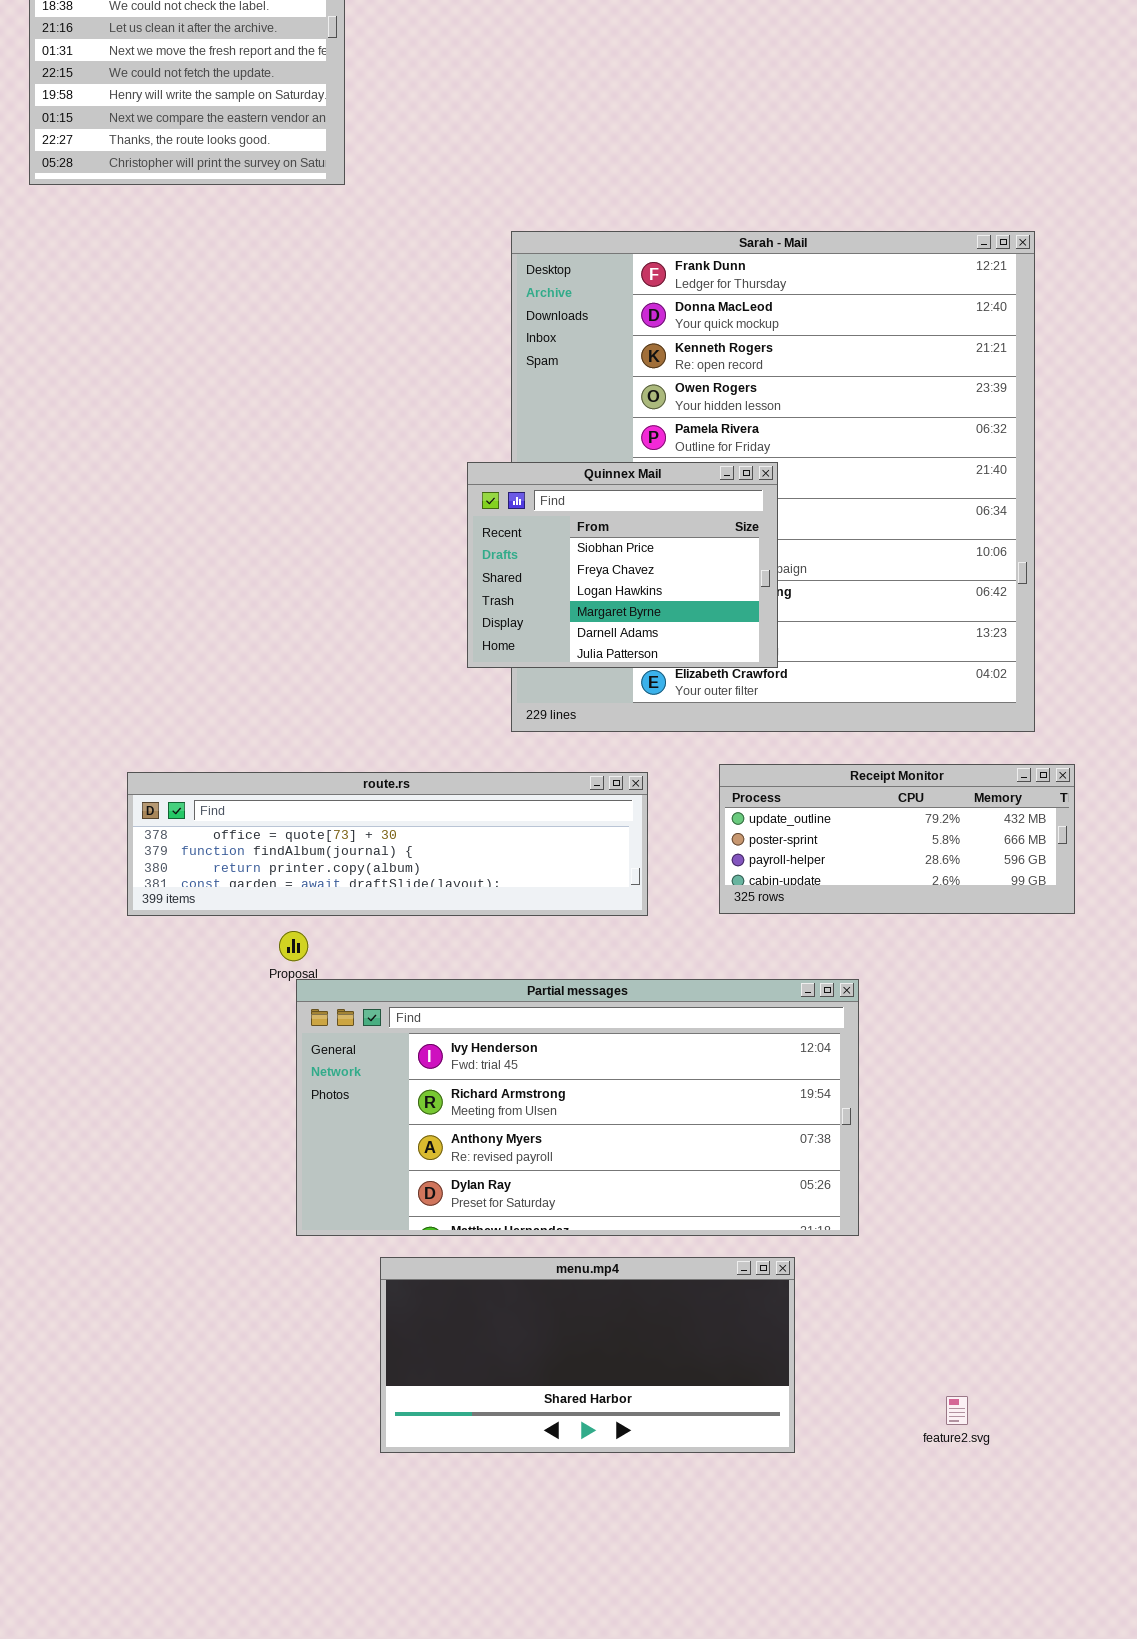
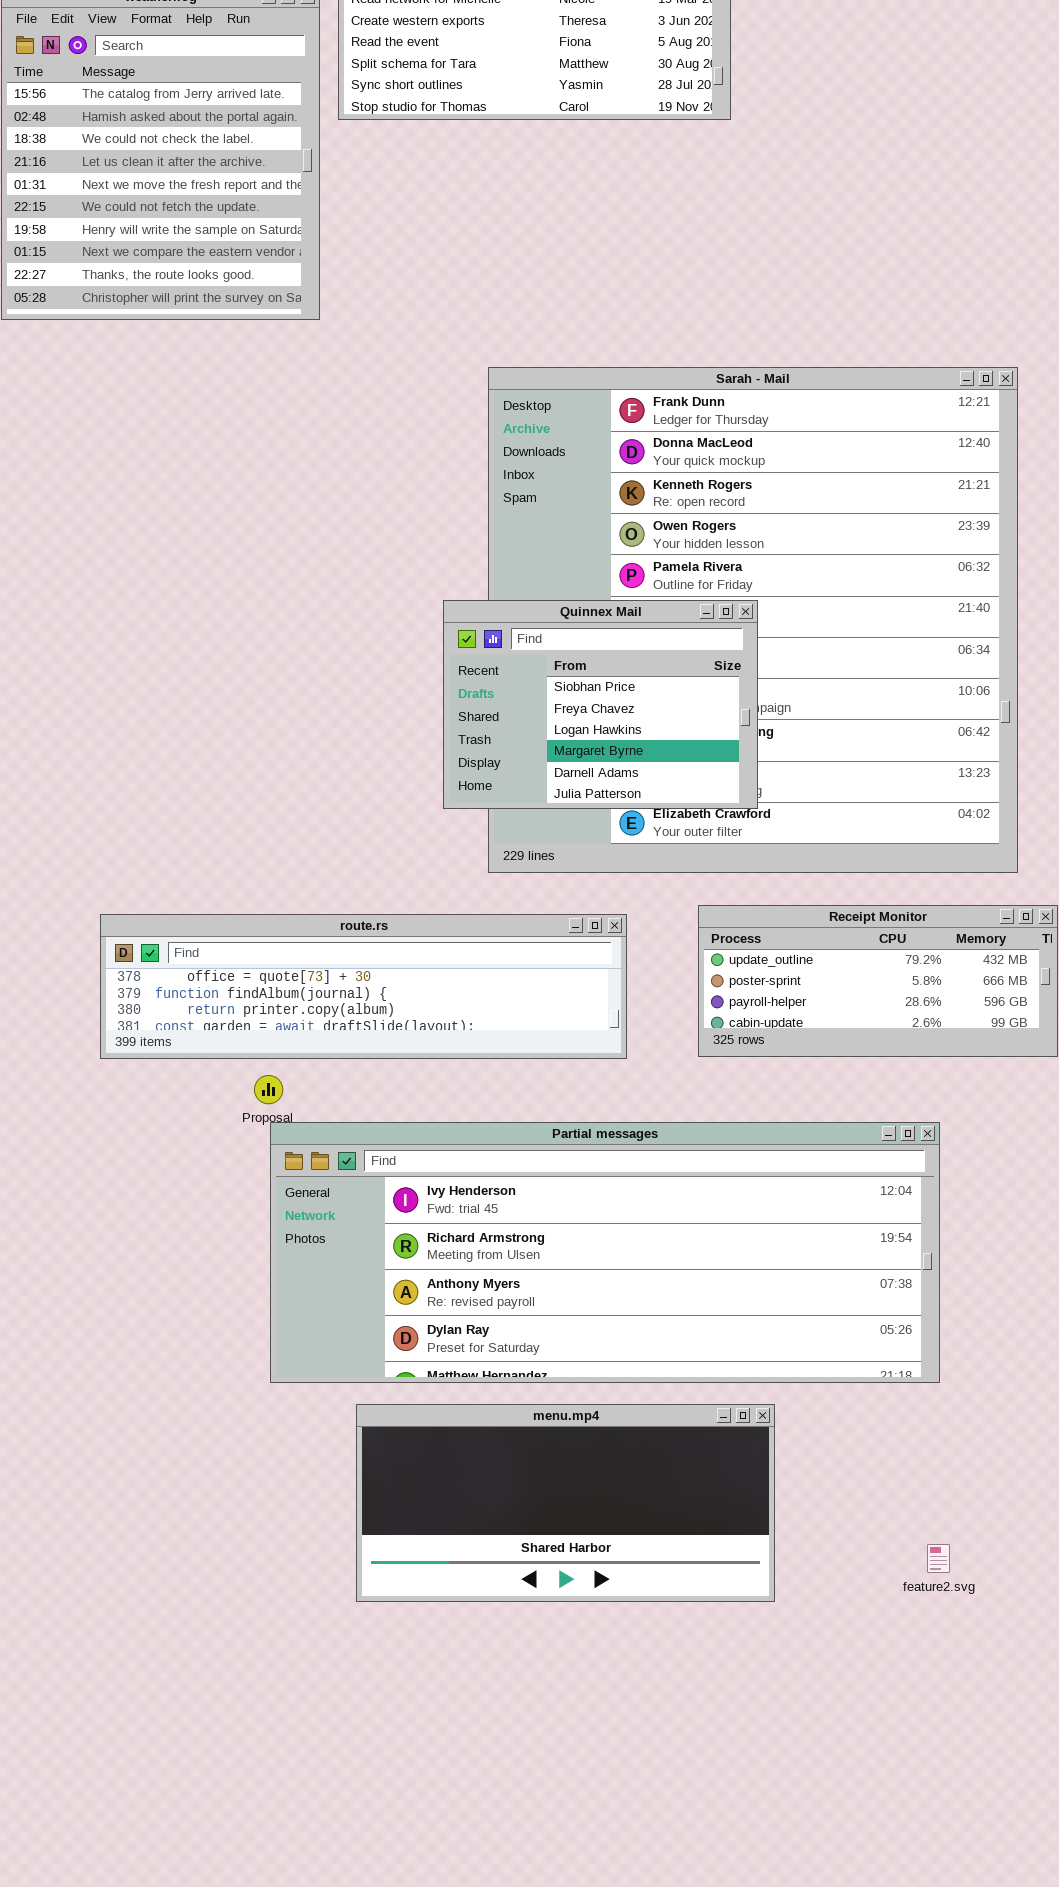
Partial messages: [296,979,859,1236] -> [270,1122,940,1383], resized

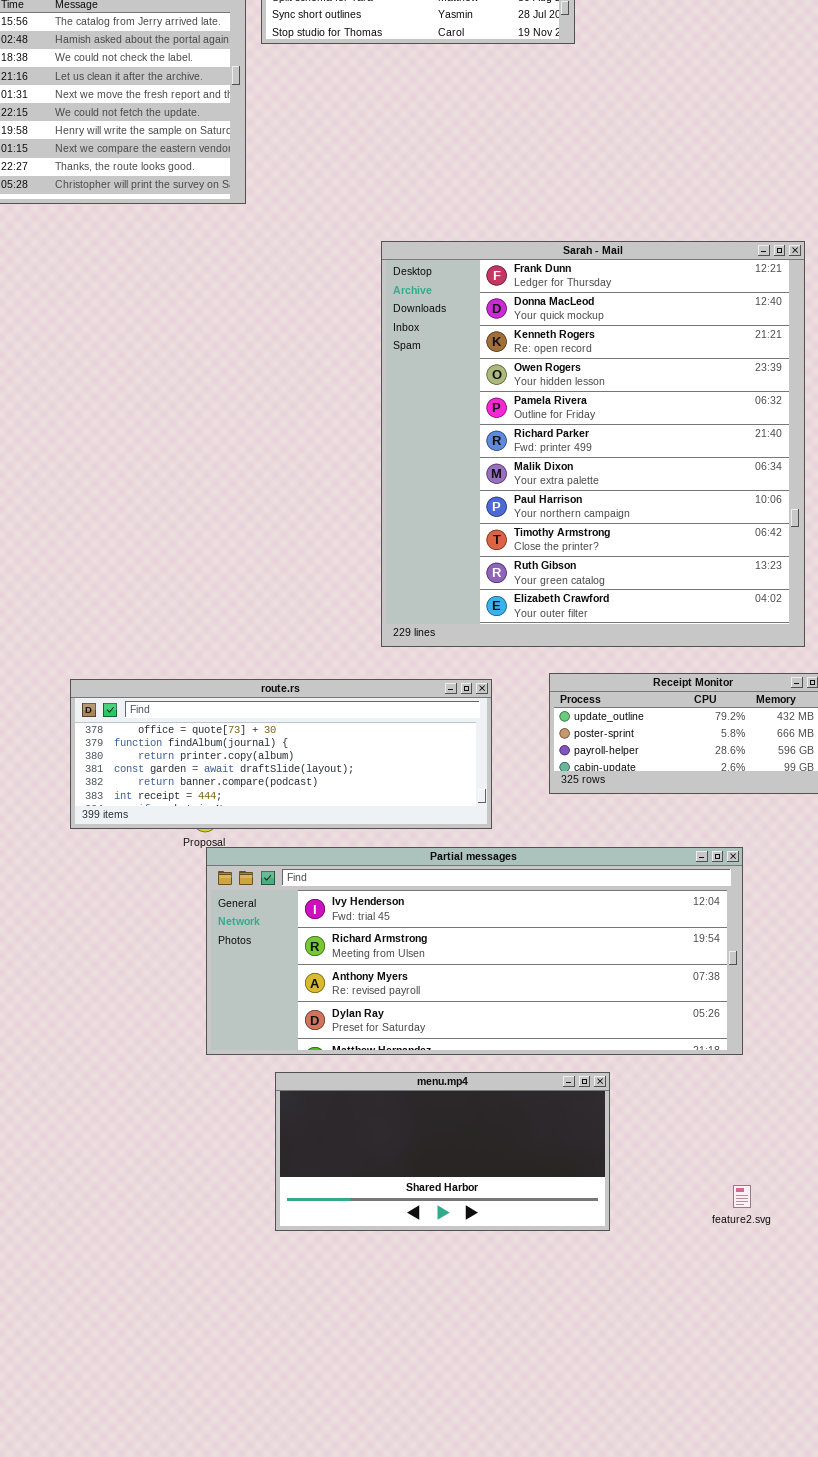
Quinnex Mail: [443,600,758,809] -> none, closed
route.rs: [100,914,627,1059] -> [70,679,492,829], resized

